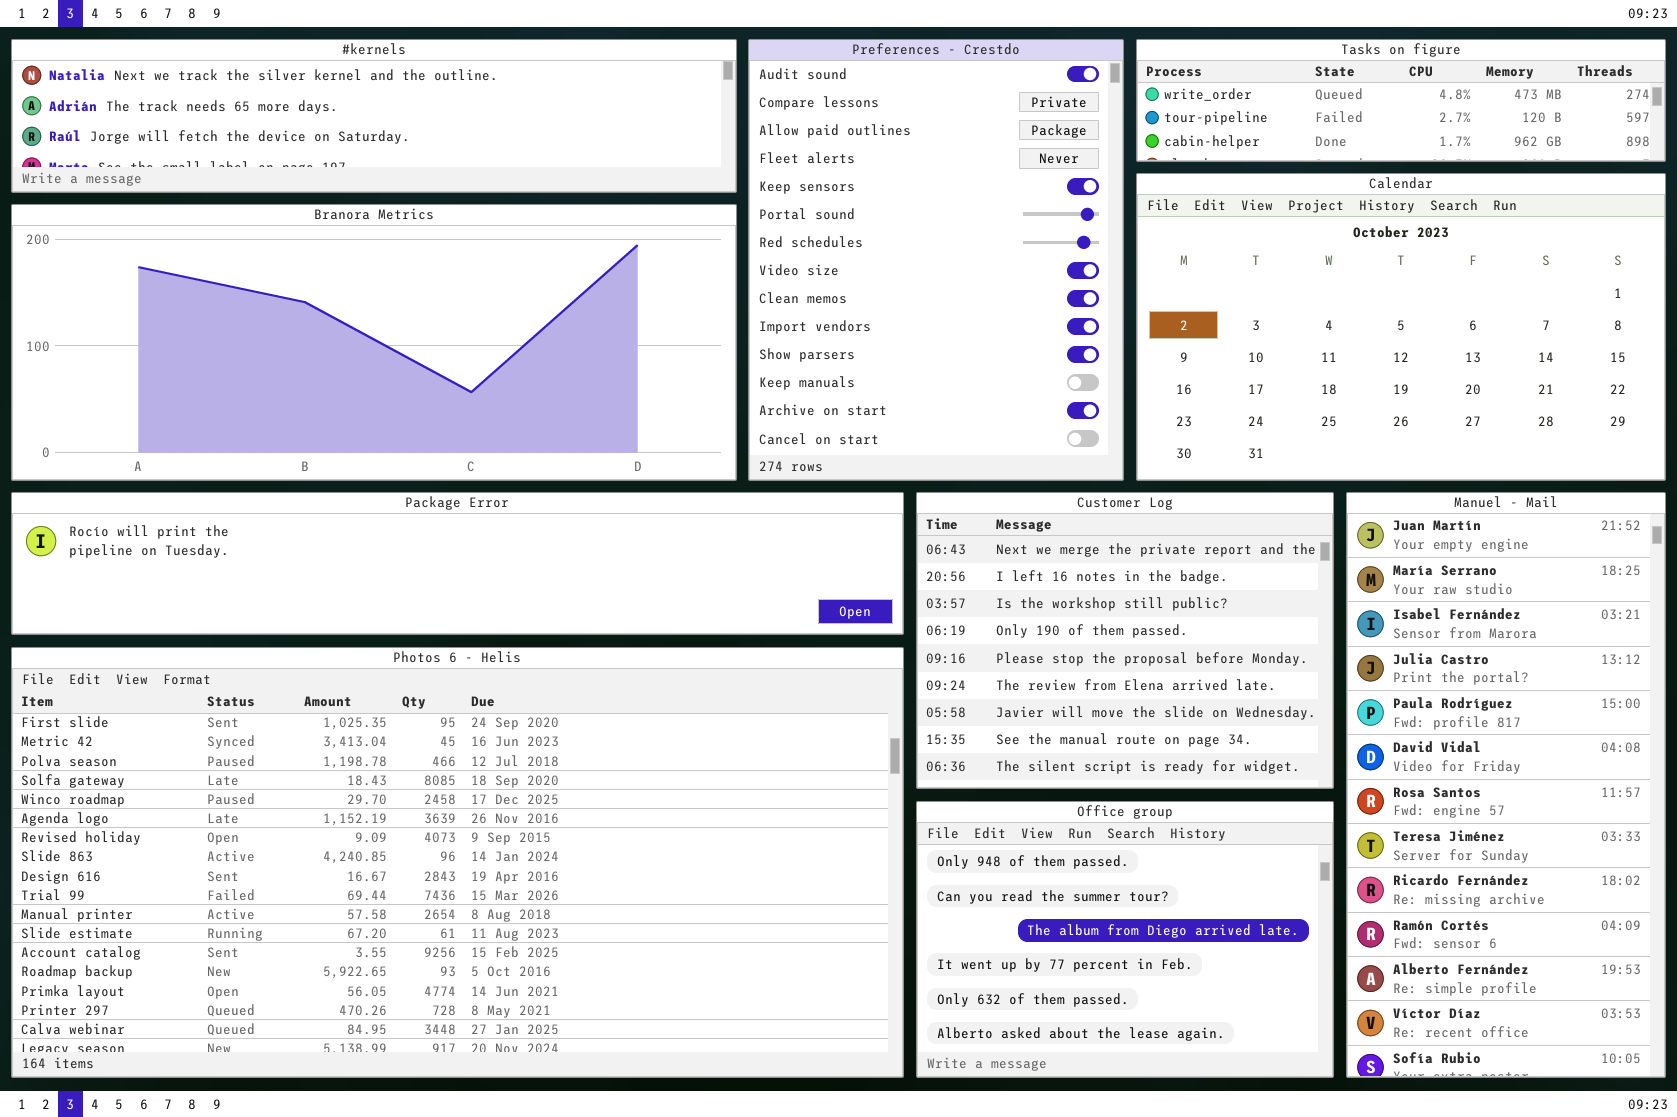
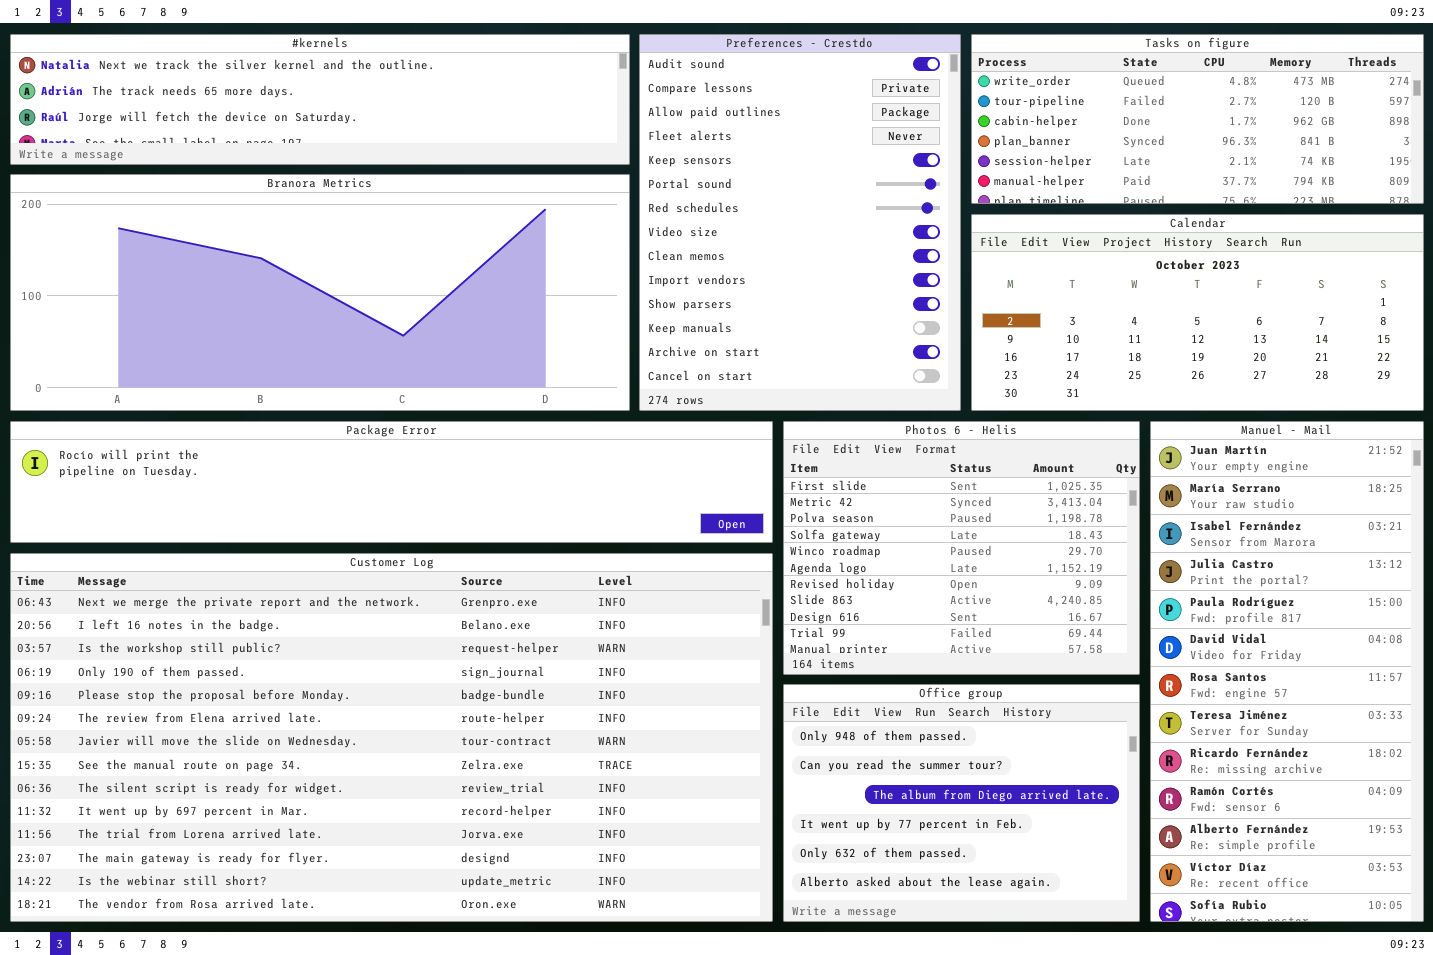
Tasks on figure: [1136,39,1666,162] -> [971,34,1424,204], resized
Calendar: [1136,173,1666,481] -> [971,214,1424,411], resized
Customer Log: [916,492,1334,789] -> [10,553,773,922], moved, resized
Photos 6 - Helis: [11,647,904,1078] -> [783,421,1140,675], moved, resized

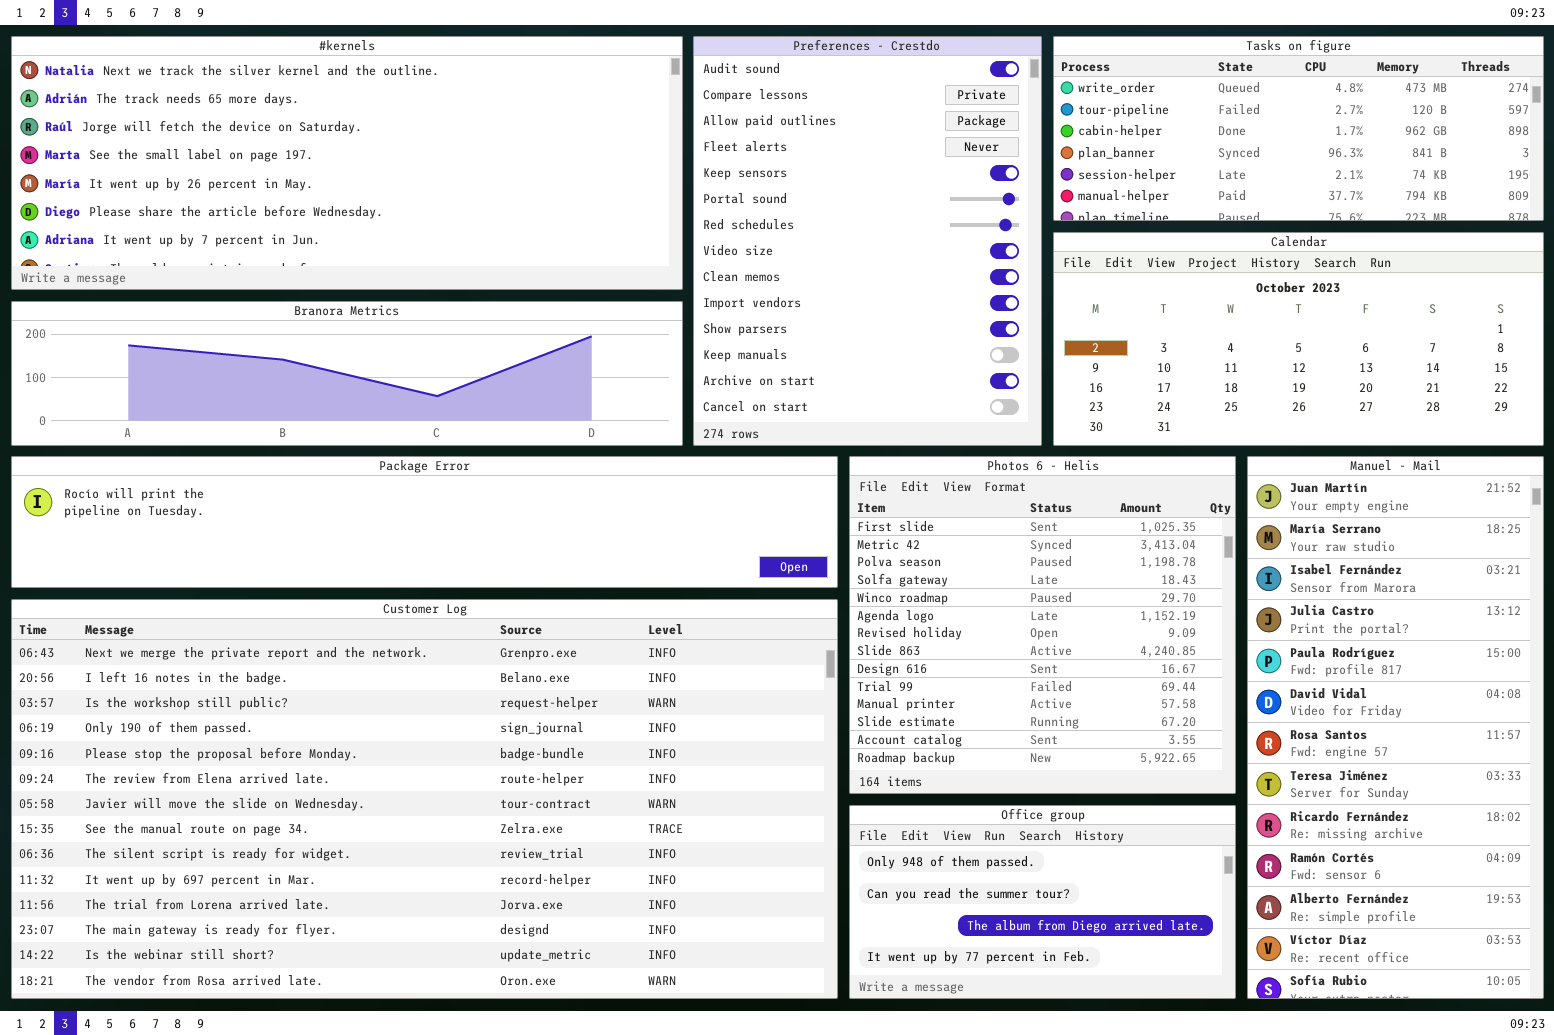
#kernels: [10,34,630,165] -> [11,36,683,290], resized
Branora Metrics: [10,174,630,411] -> [11,301,683,446], resized
Photos 6 - Helis: [783,421,1140,675] -> [849,456,1236,794], resized
Office group: [783,684,1140,922] -> [849,805,1236,999], resized

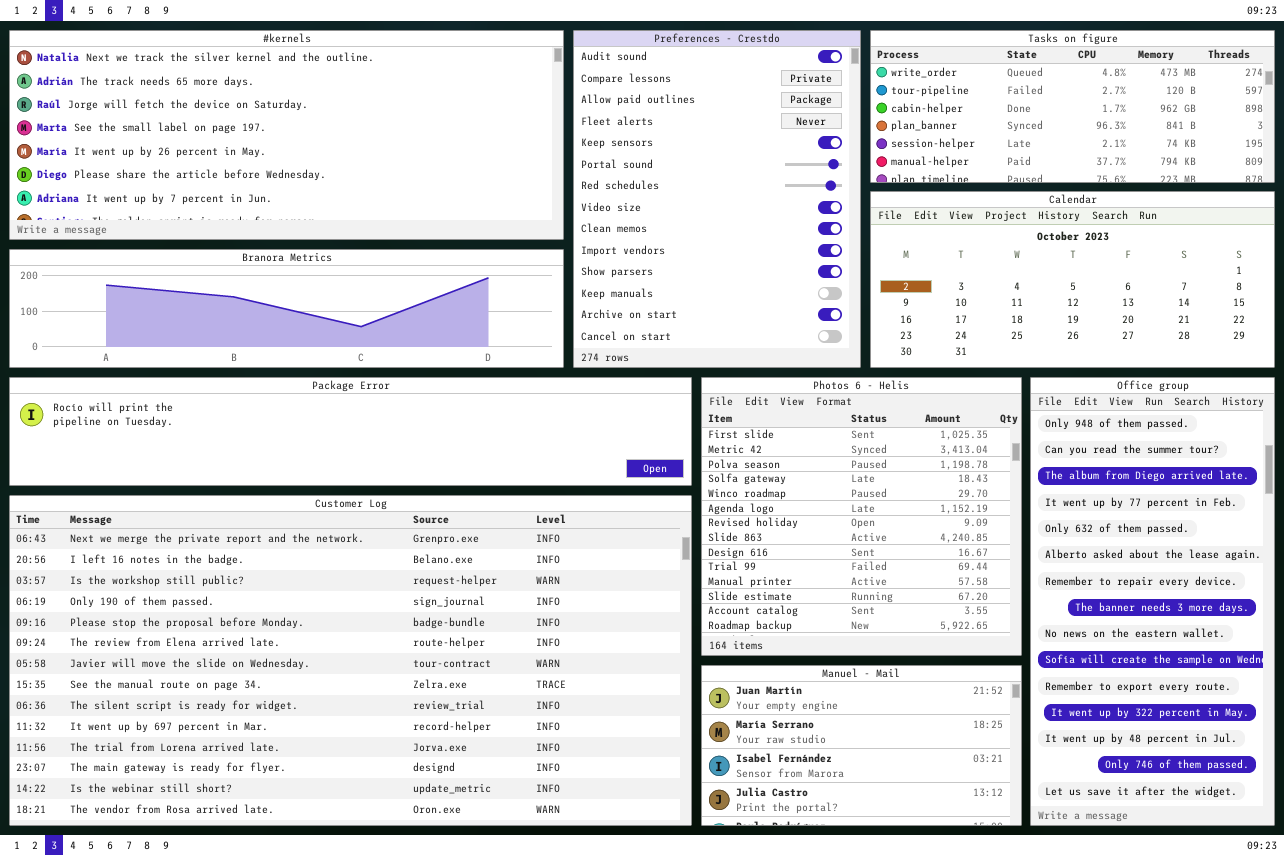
Manuel - Mail: [1247,456,1544,999] -> [701,665,1022,826], moved, resized
Office group: [849,805,1236,999] -> [1030,377,1275,826], moved, resized

